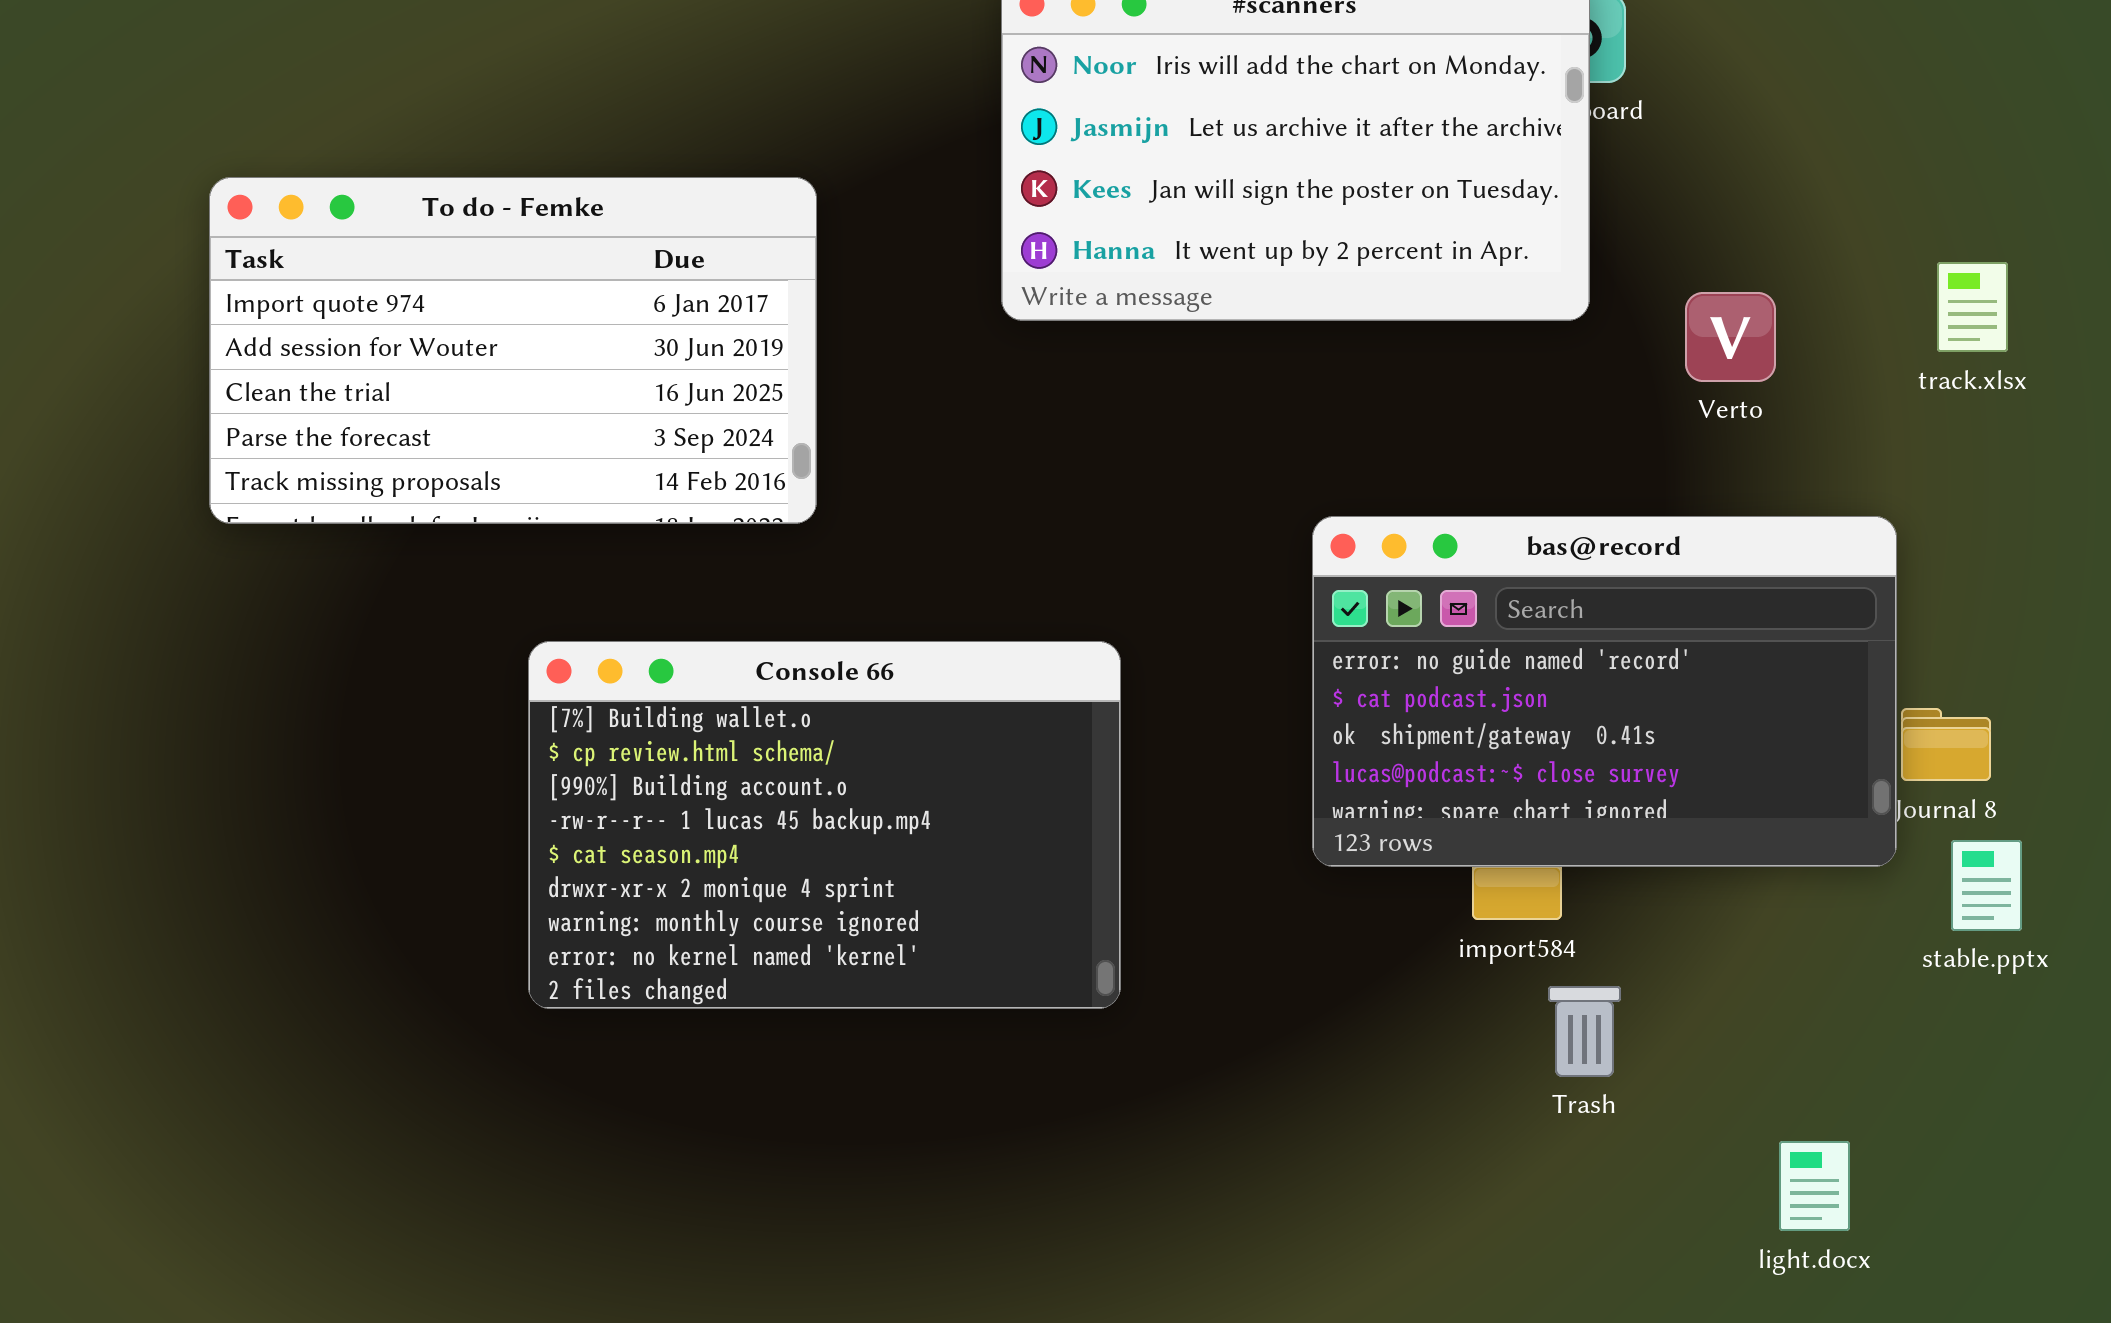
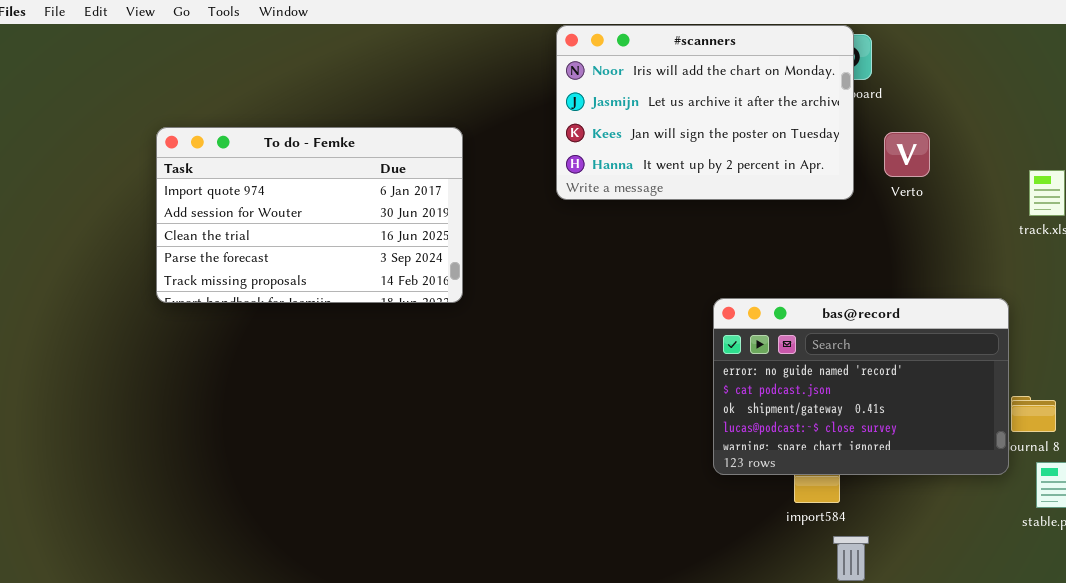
Verto: [1685,292,1776,382] -> [884,132,930,177], moved
Console 66: [528,641,1121,1009] -> none, closed

